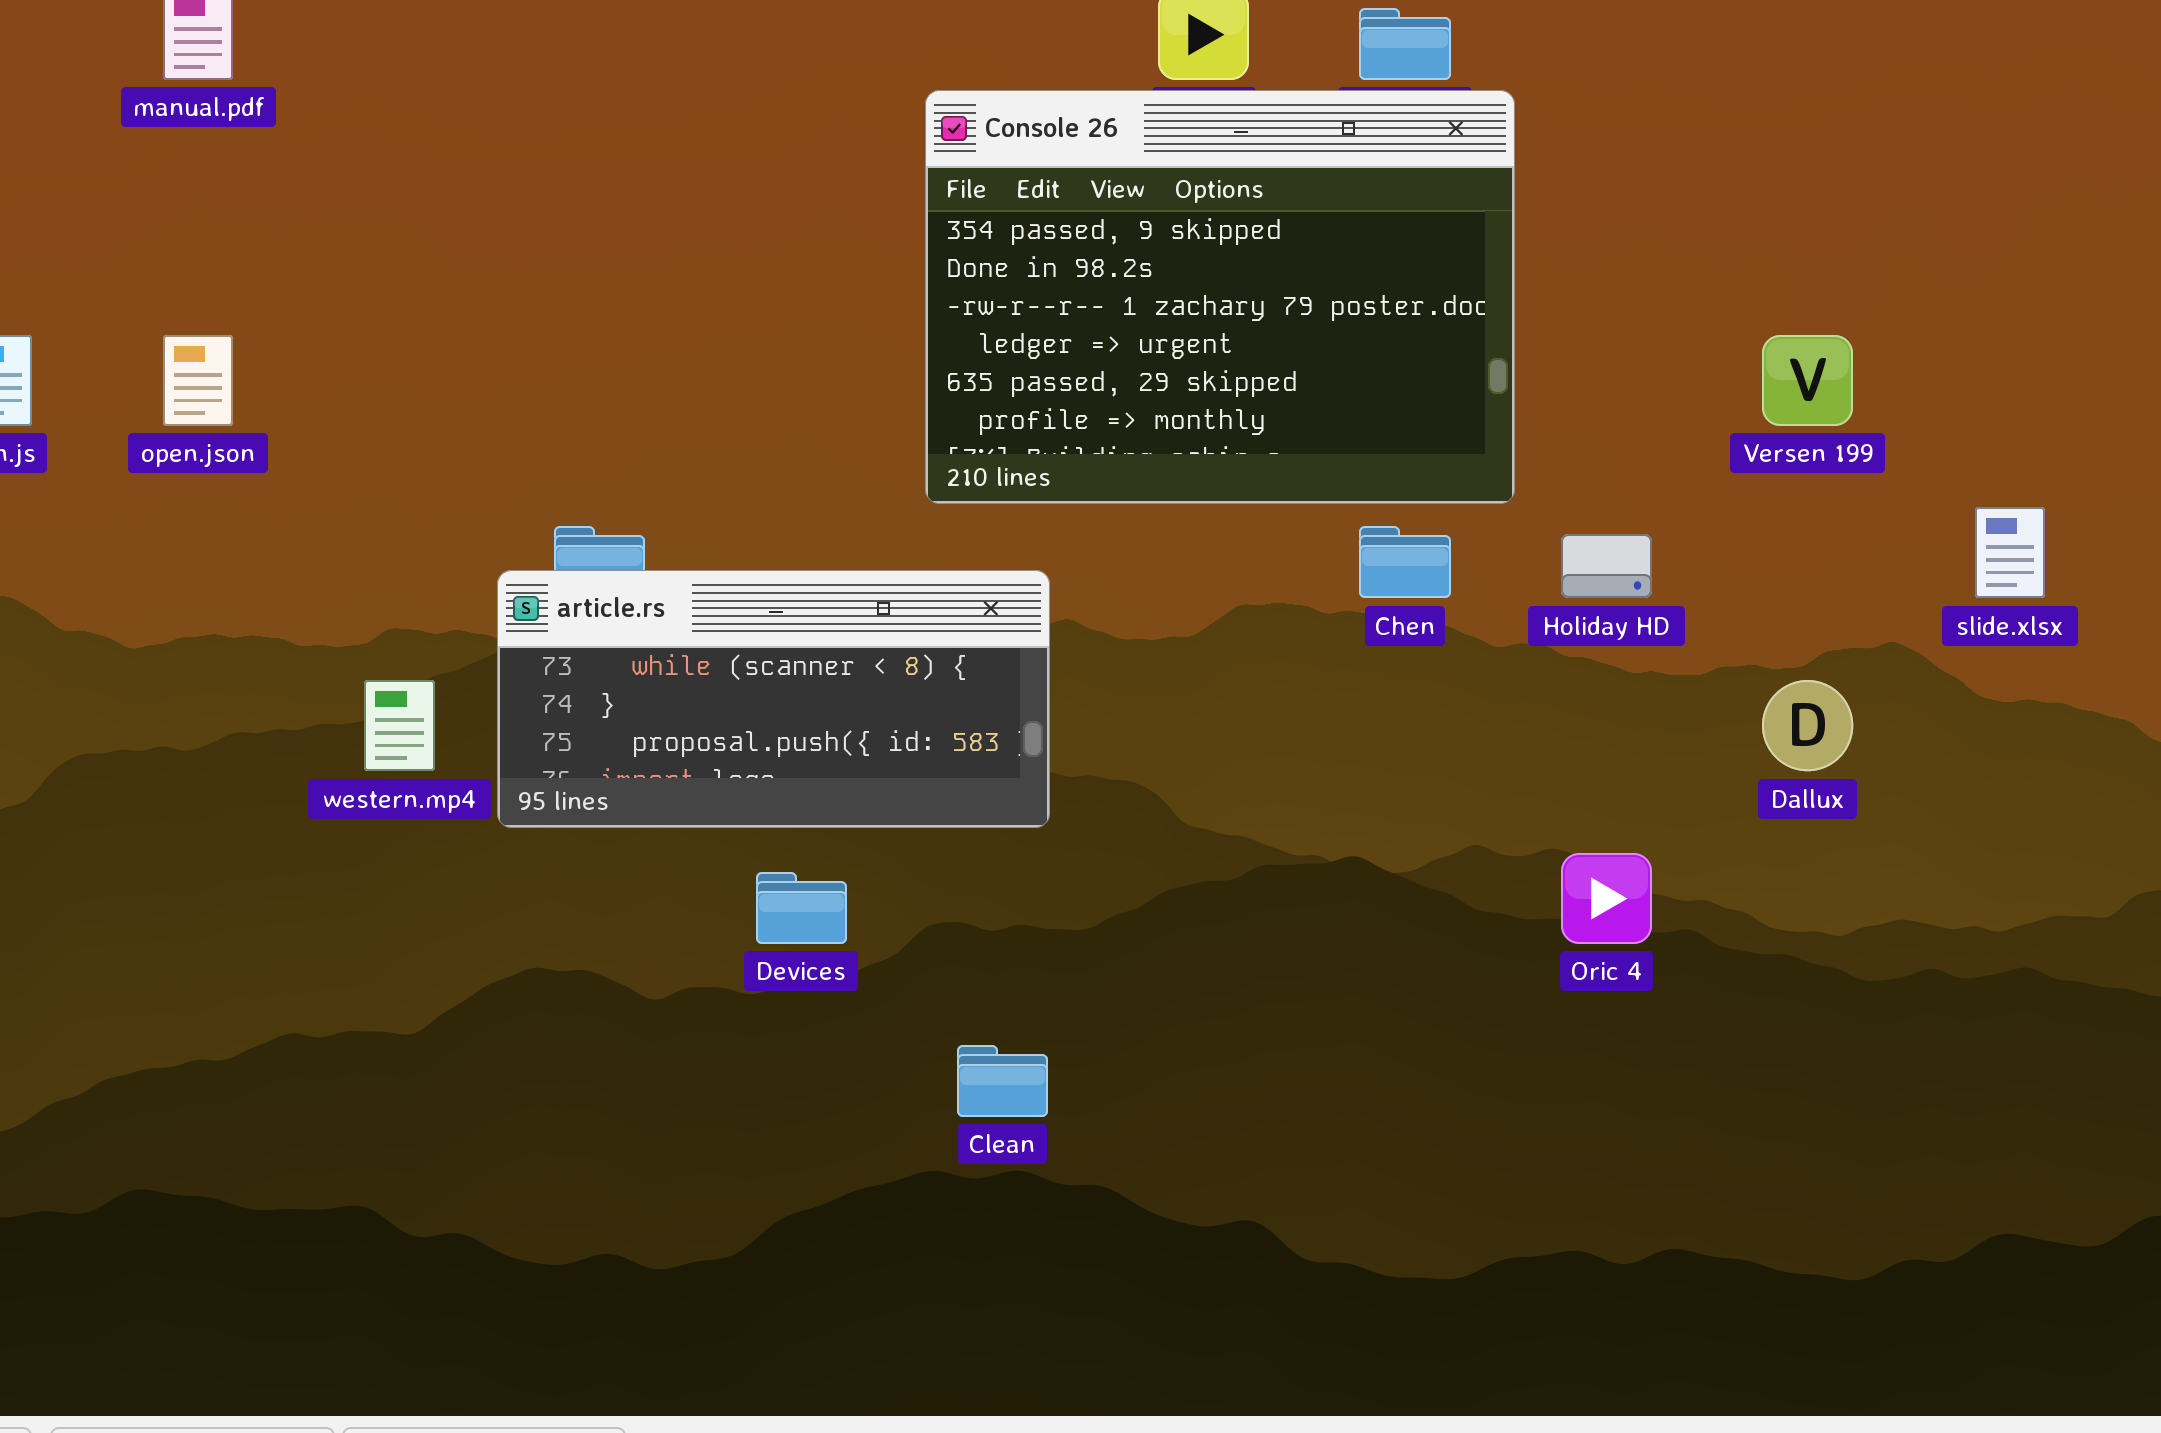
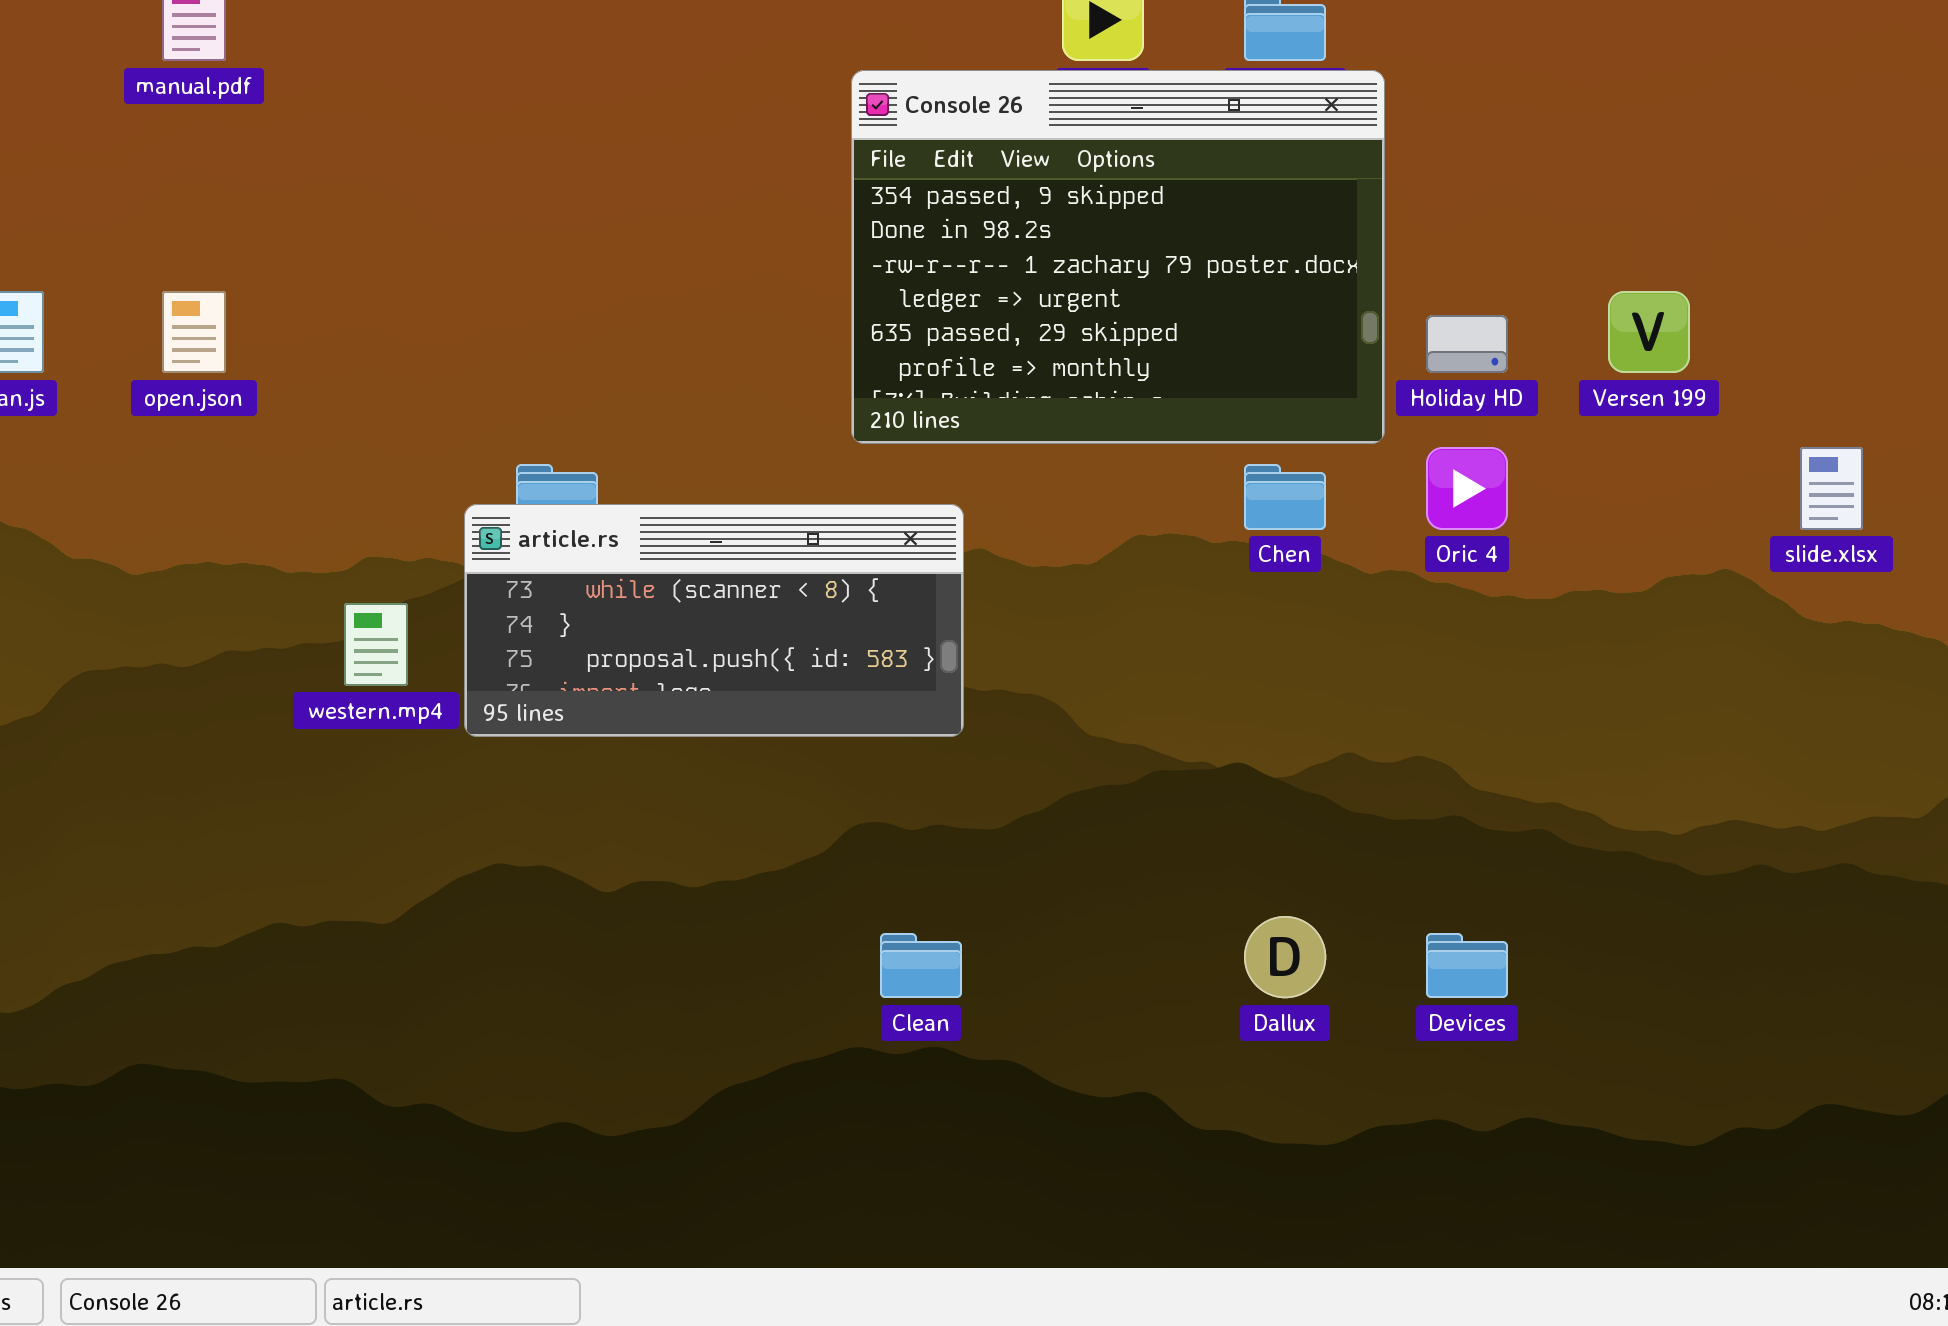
Holiday HD: [1561,534,1652,598] -> [1426,315,1508,373], moved
Dallux: [1762,680,1853,771] -> [1244,916,1326,998], moved
Oric 4: [1561,853,1652,944] -> [1426,447,1508,530], moved
Devices: [756,872,847,944] -> [1426,933,1508,998], moved

